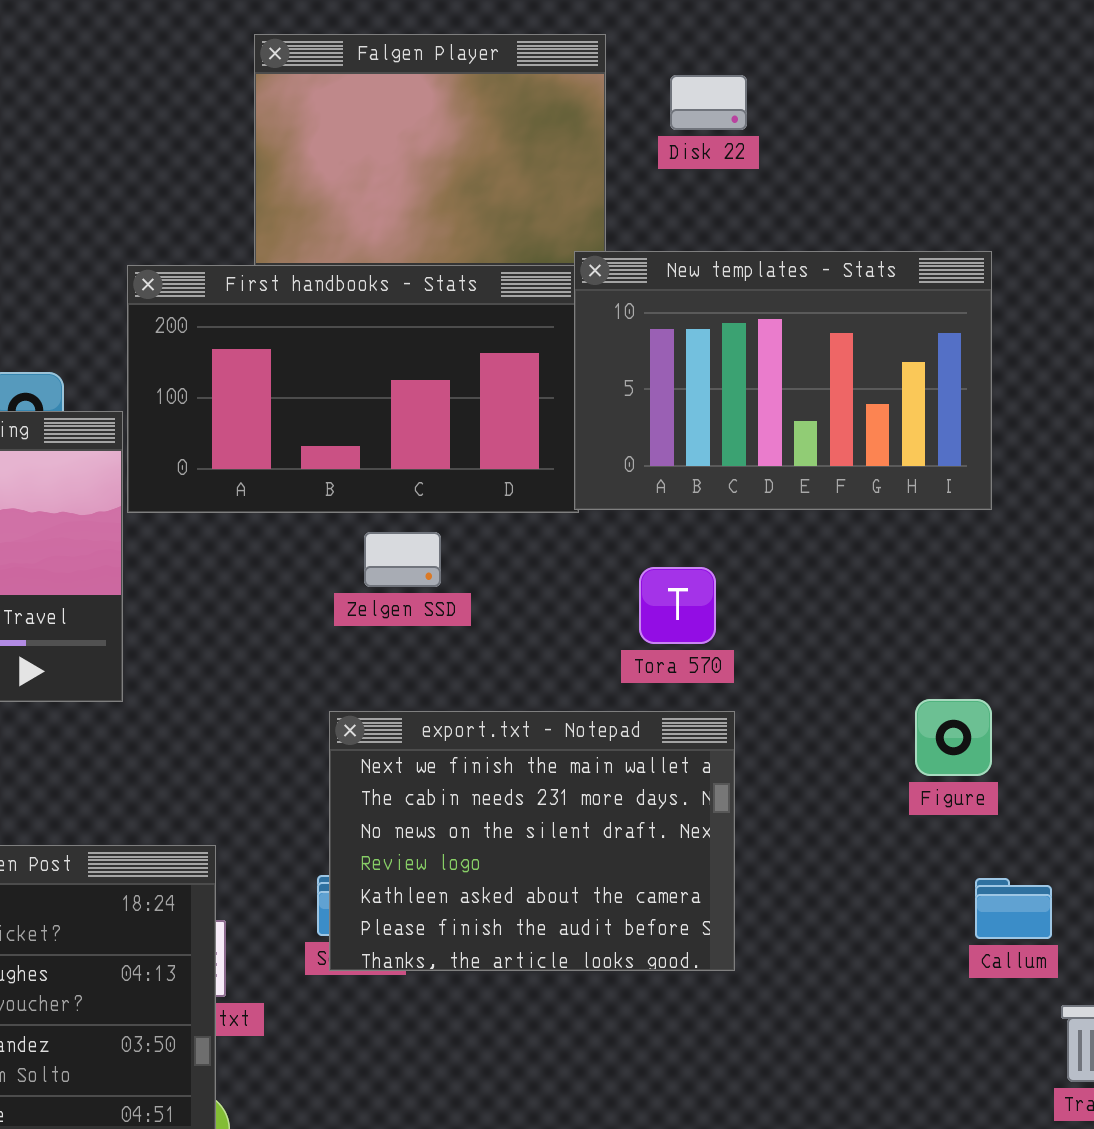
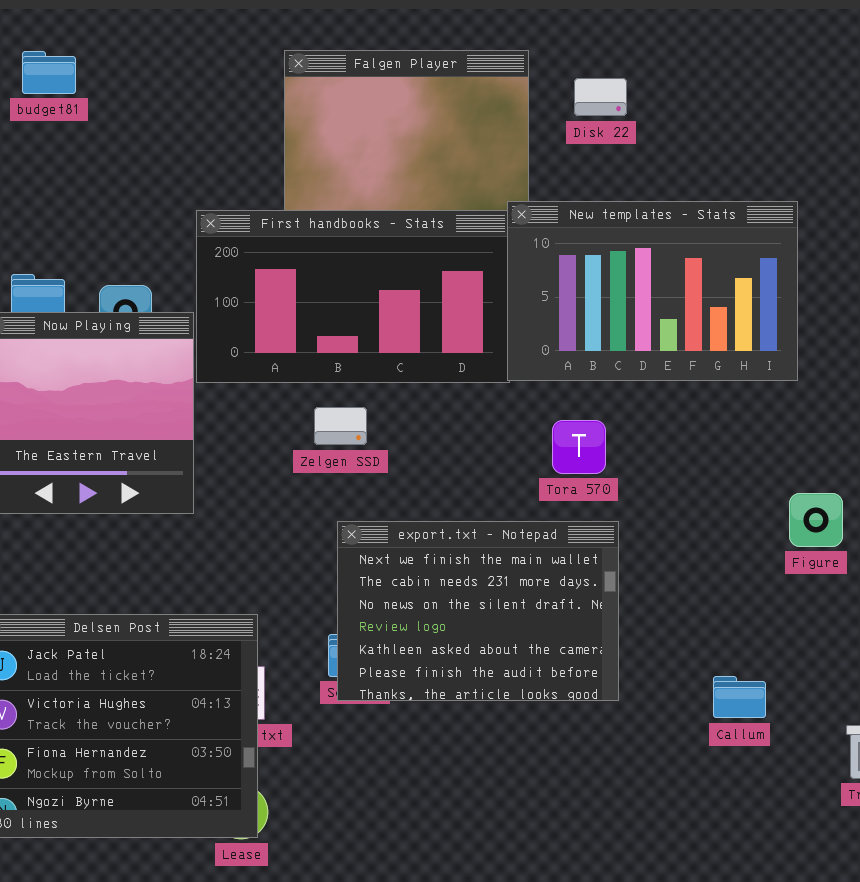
Zelgen SSD: [364,532,441,587] -> [314,407,367,445], moved
Figure: [915,699,992,776] -> [789,493,843,547], moved
Callum: [975,878,1052,939] -> [713,676,766,718], moved

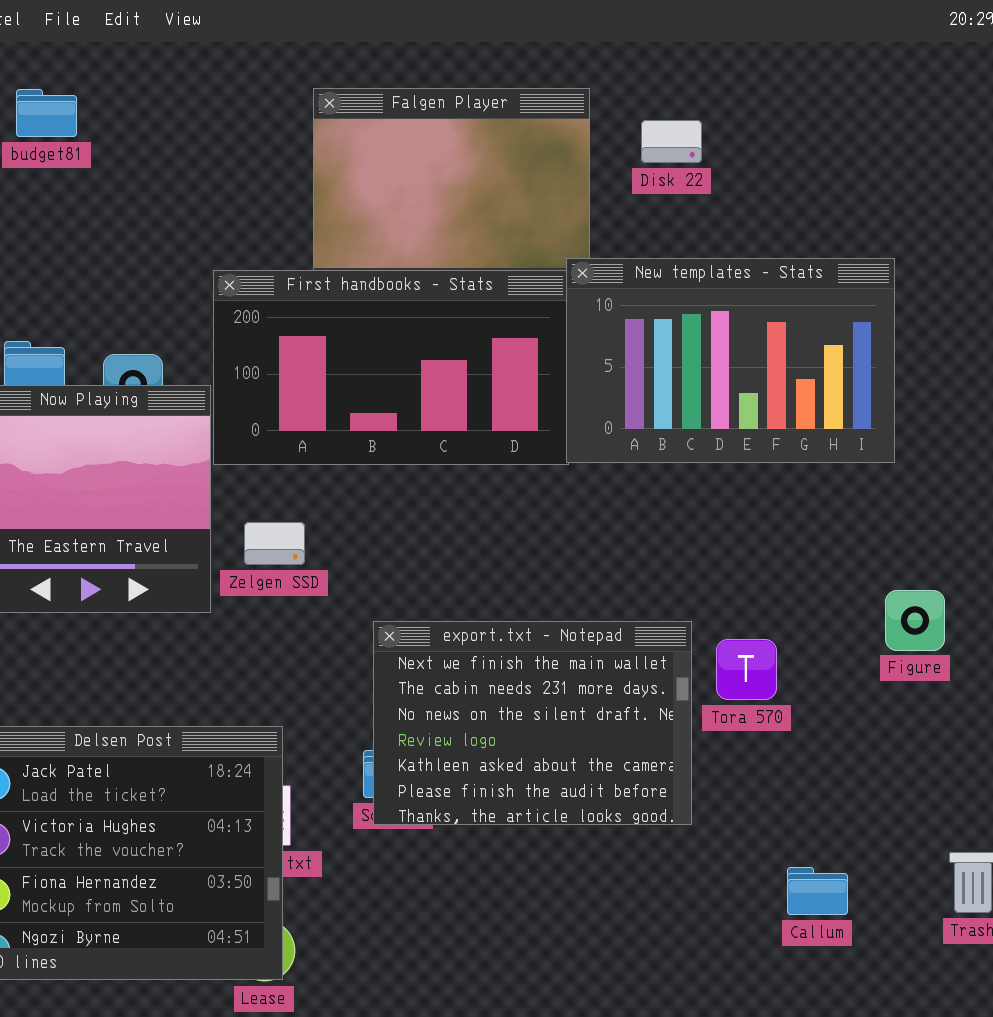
Zelgen SSD: [314,407,367,445] -> [244,522,305,565], moved
Tora 570: [552,420,606,474] -> [716,639,777,700], moved
Callum: [713,676,766,718] -> [787,867,848,915], moved

